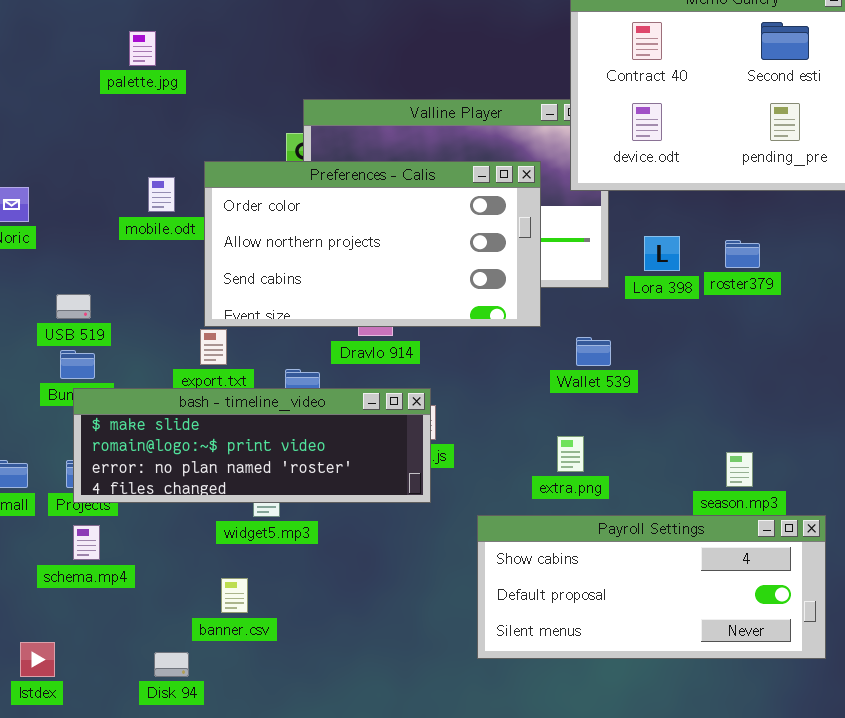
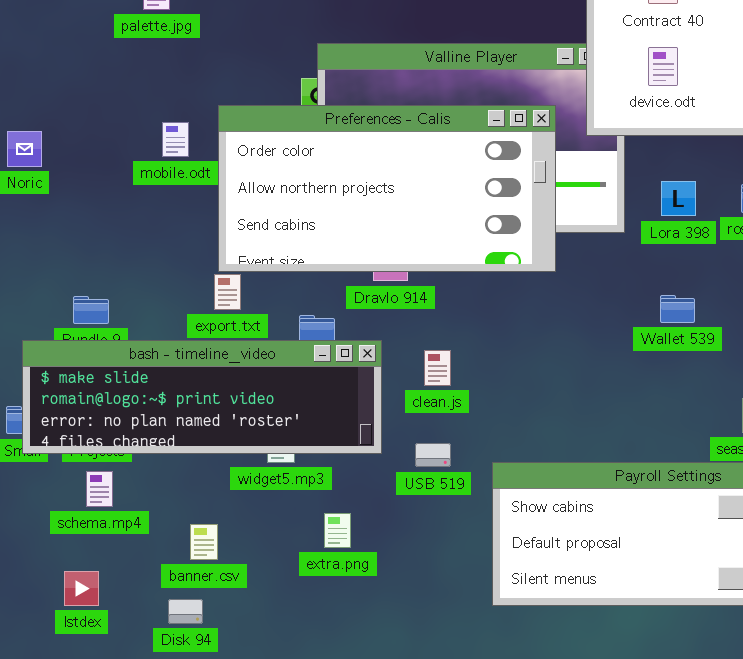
USB 519: [56,294,91,319] -> [415,443,451,467], moved
Wallet 539: [576,337,611,366] -> [660,295,695,323], moved
bash - timeline_video: [73,388,431,503] -> [22,340,382,454], moved
extra.png: [557,436,584,472] -> [324,513,351,548], moved
banner.csv: [221,578,248,613] -> [190,524,218,560], moved
Istdex: [20,642,55,677] -> [64,571,99,606], moved

